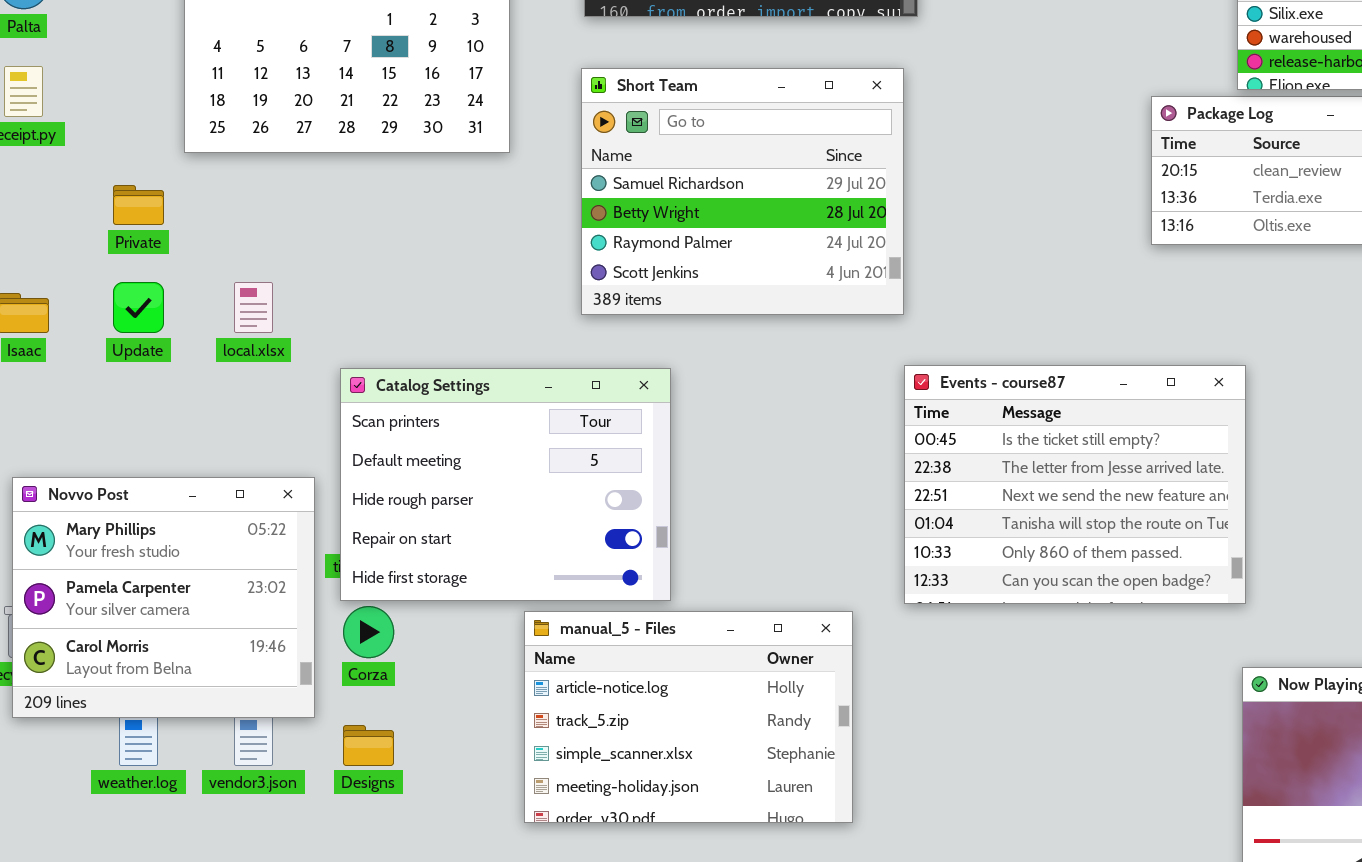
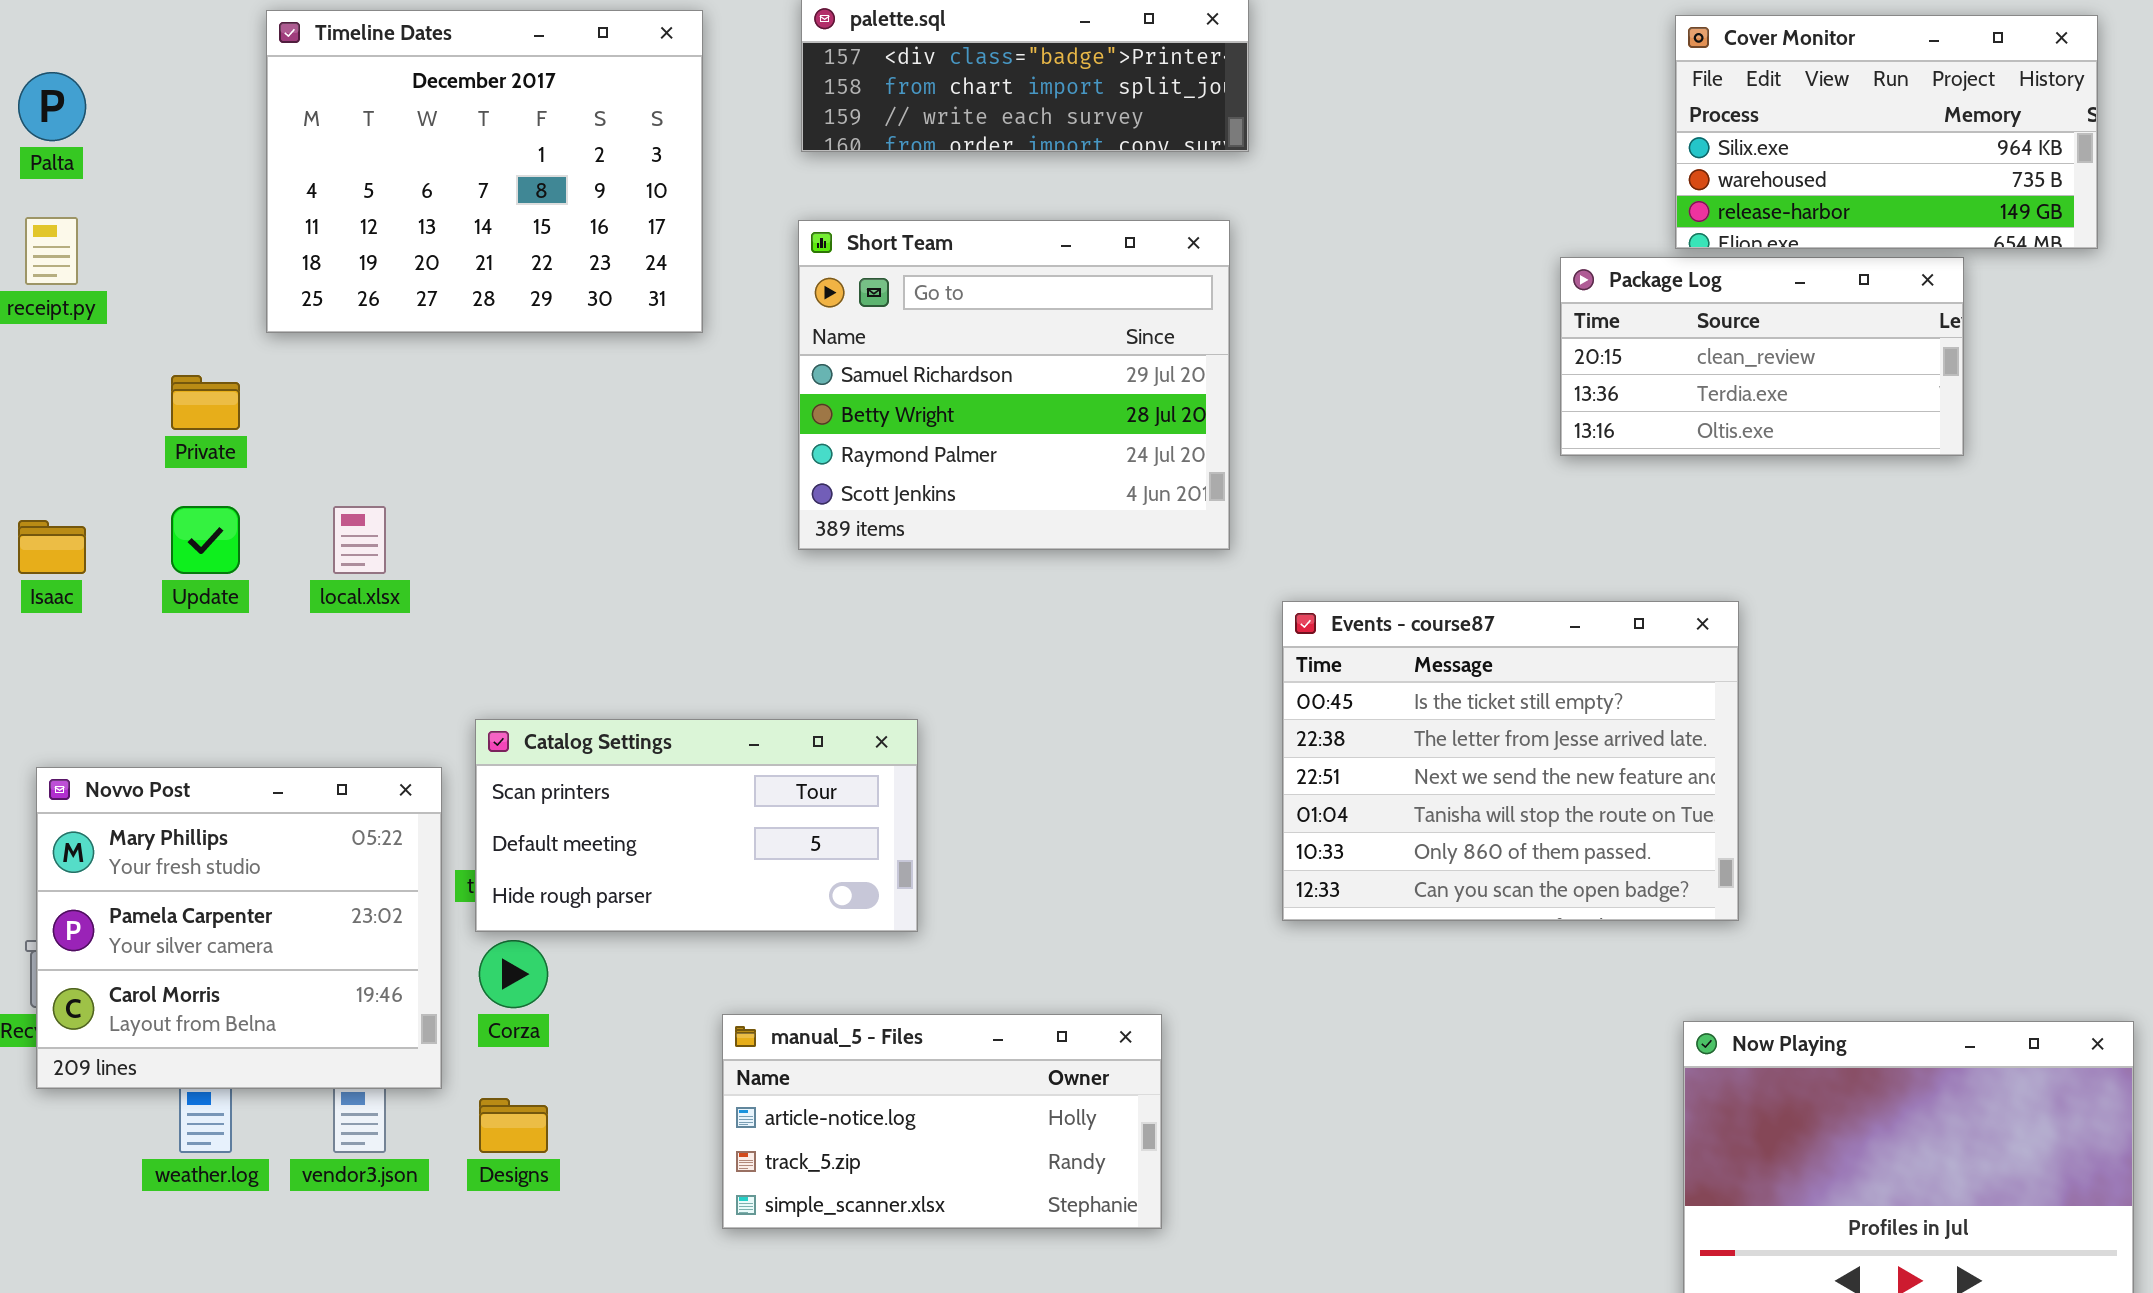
Events - course87: [904,365,1246,604] -> [1282,601,1739,921], moved
Catalog Settings: [340,368,671,601] -> [475,719,918,932], resized
manual_5 - Files: [524,611,853,823] -> [722,1014,1162,1229], resized

